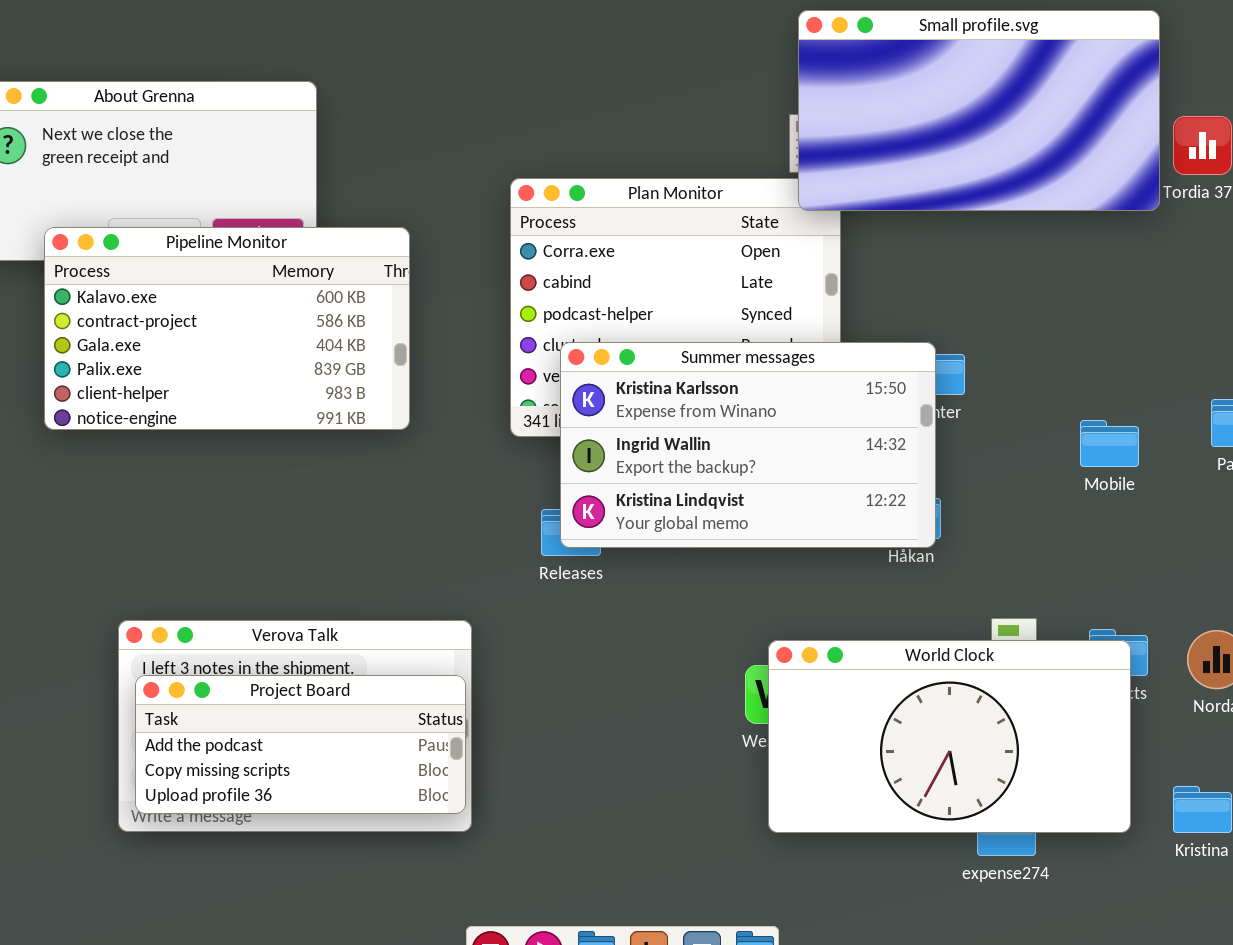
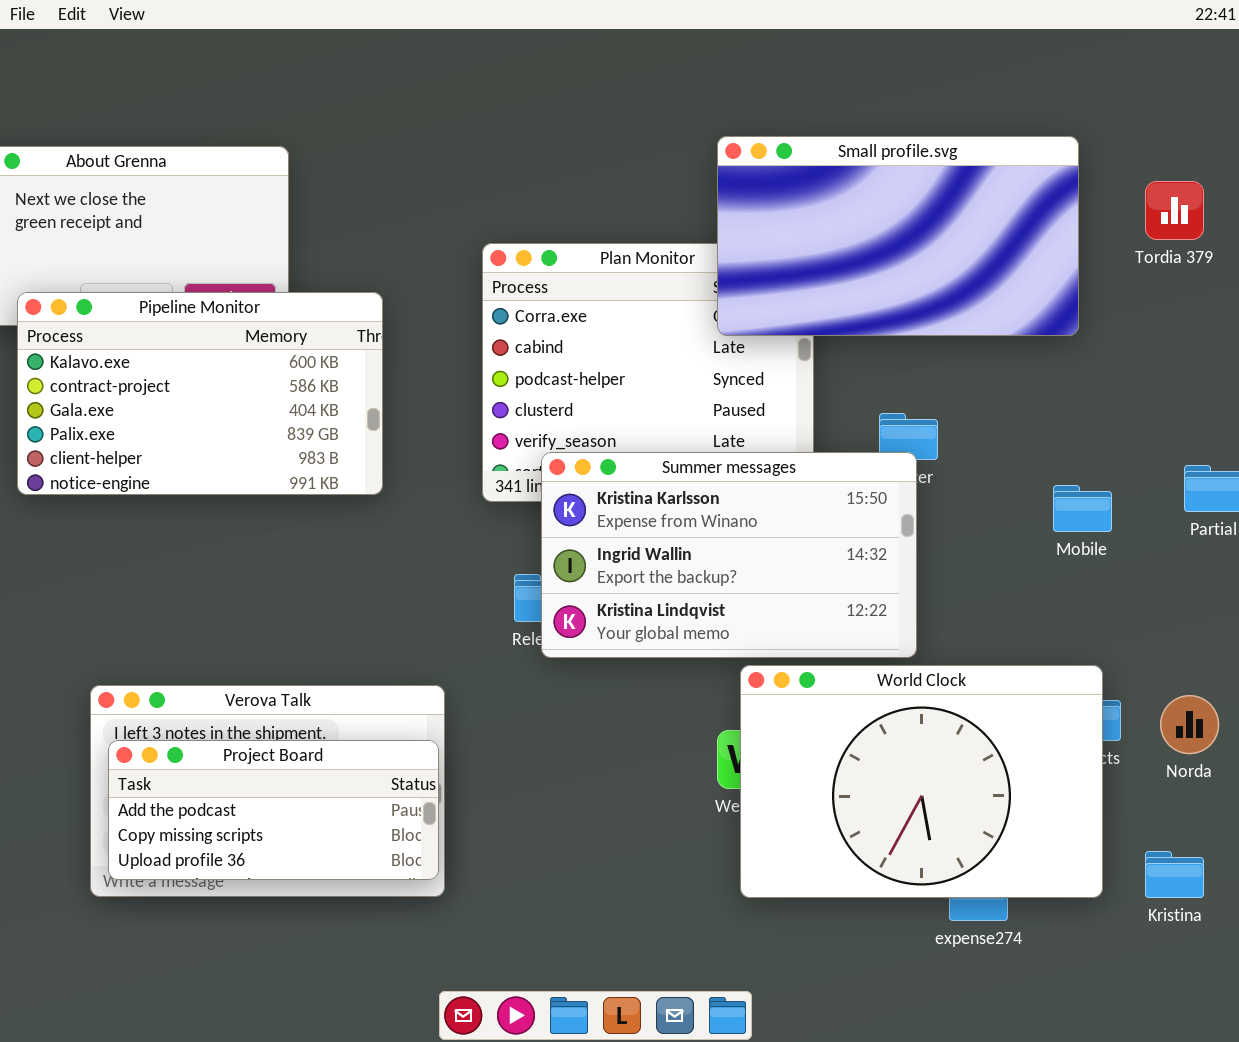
Small profile.svg: [798,10,1160,211] -> [717,136,1079,336], moved
Summer messages: [560,342,936,548] -> [541,452,917,658], moved
World Clock: [768,640,1131,833] -> [740,665,1103,898], resized

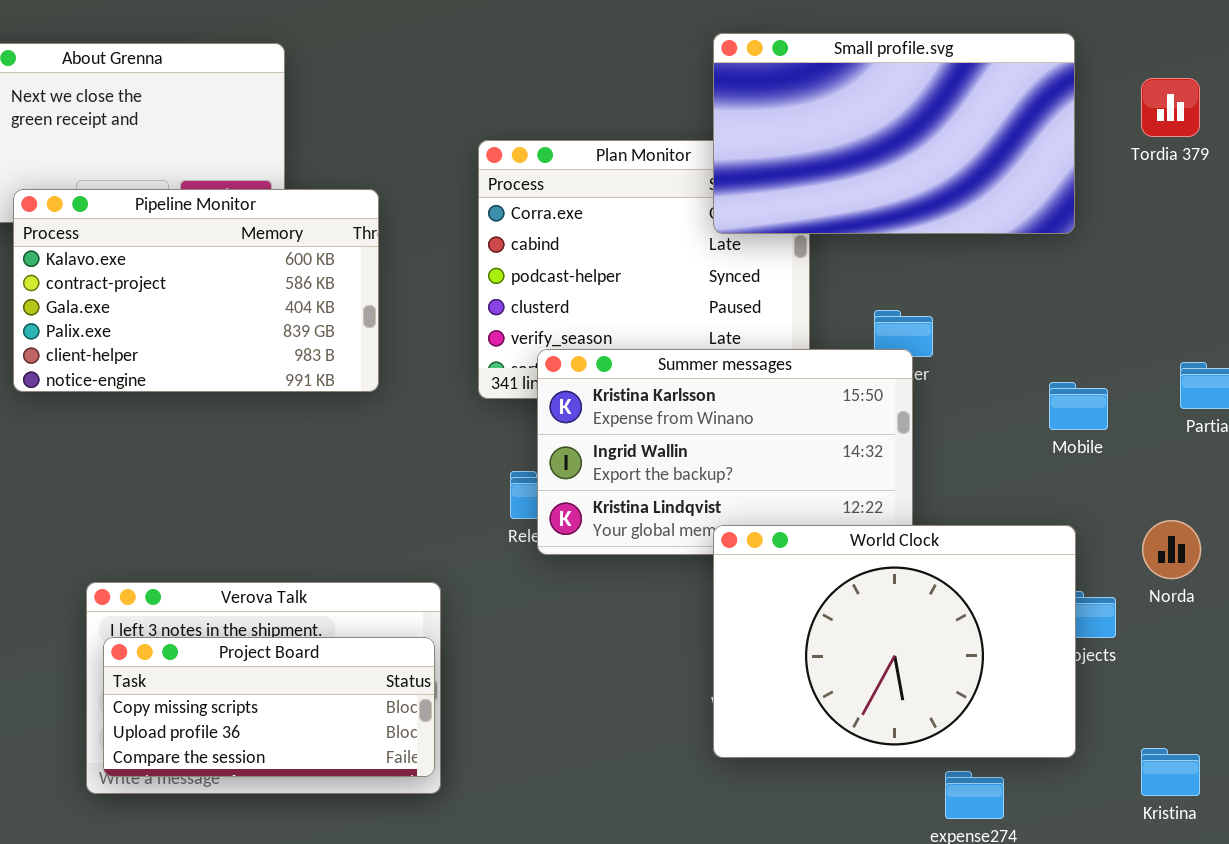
World Clock: [740,665,1103,898] -> [713,525,1076,758], moved
Norda: [1160,695,1219,754] -> [1142,520,1201,579], moved
Project Board: [108,740,439,880] -> [103,637,435,777], scrolled down 1 row

